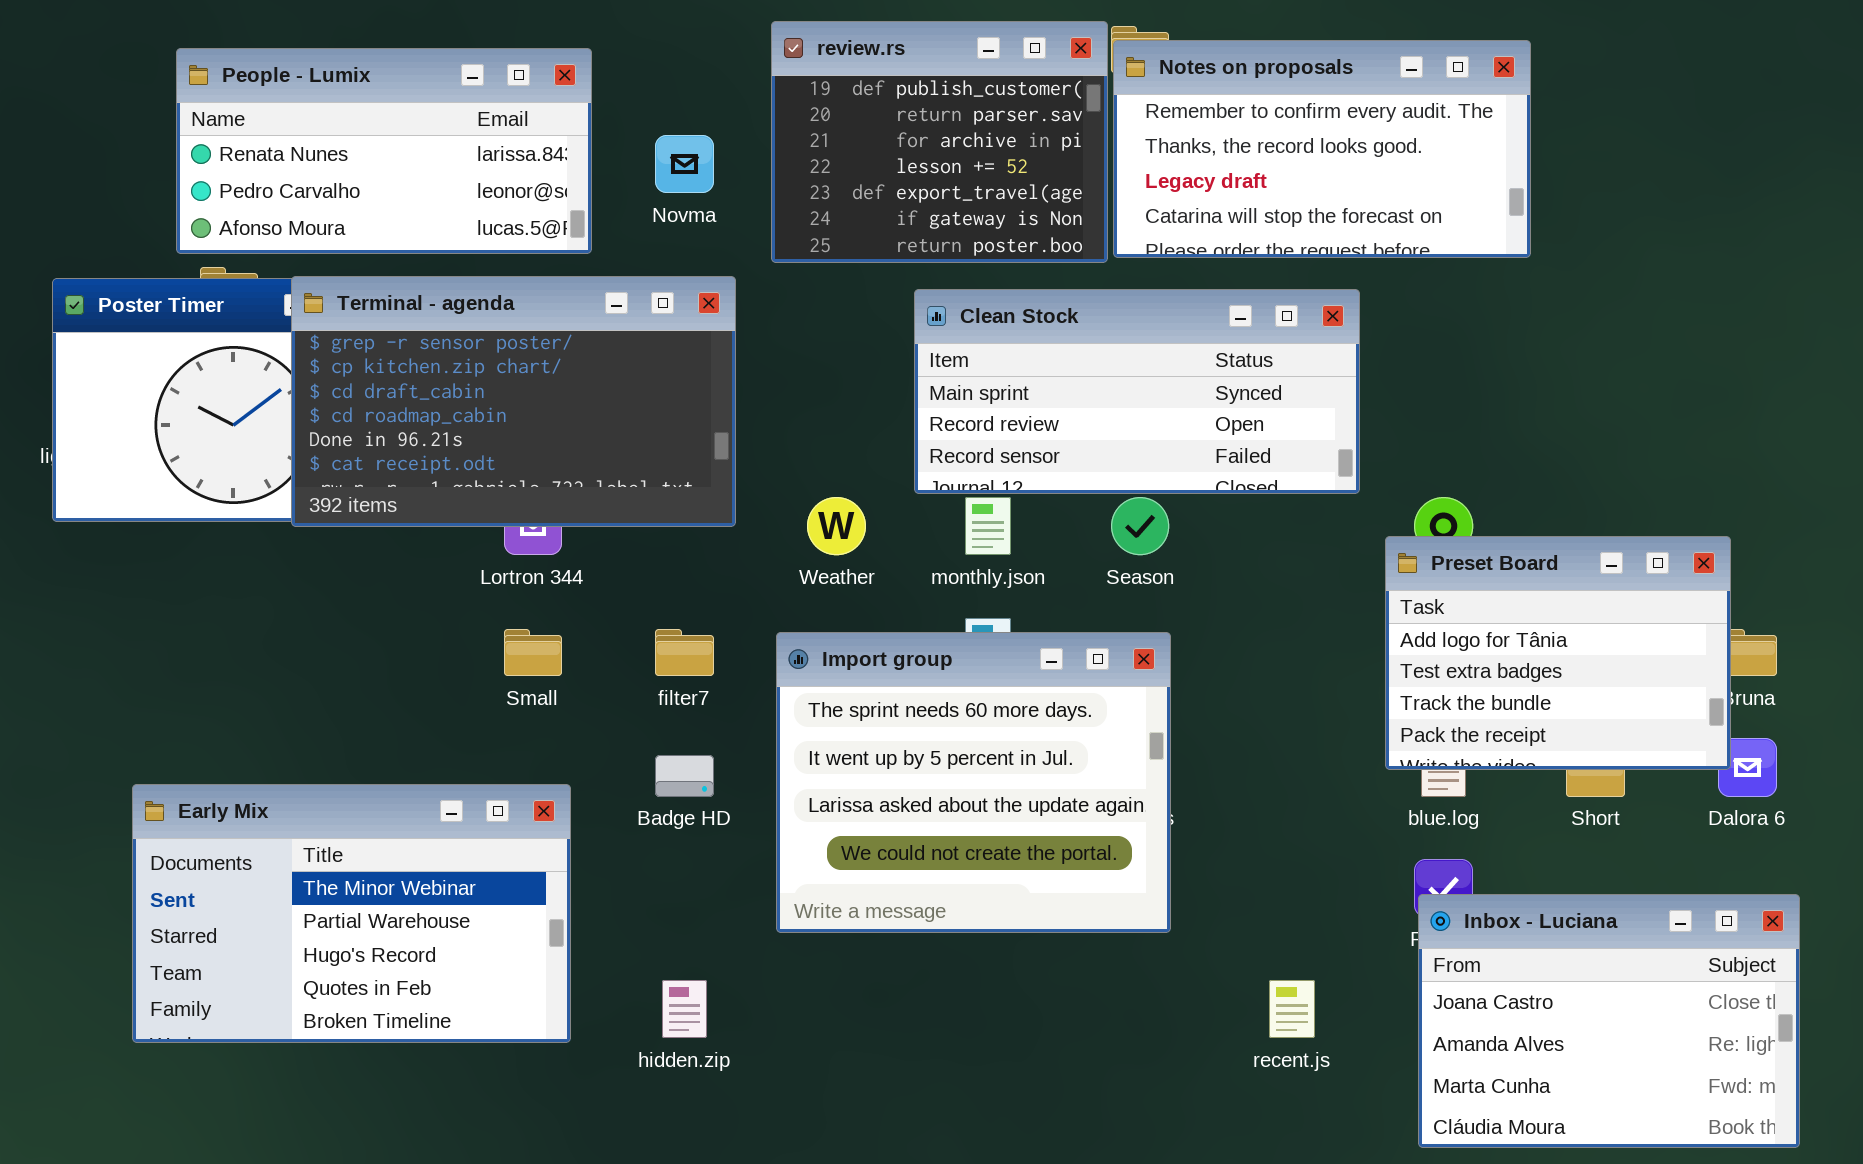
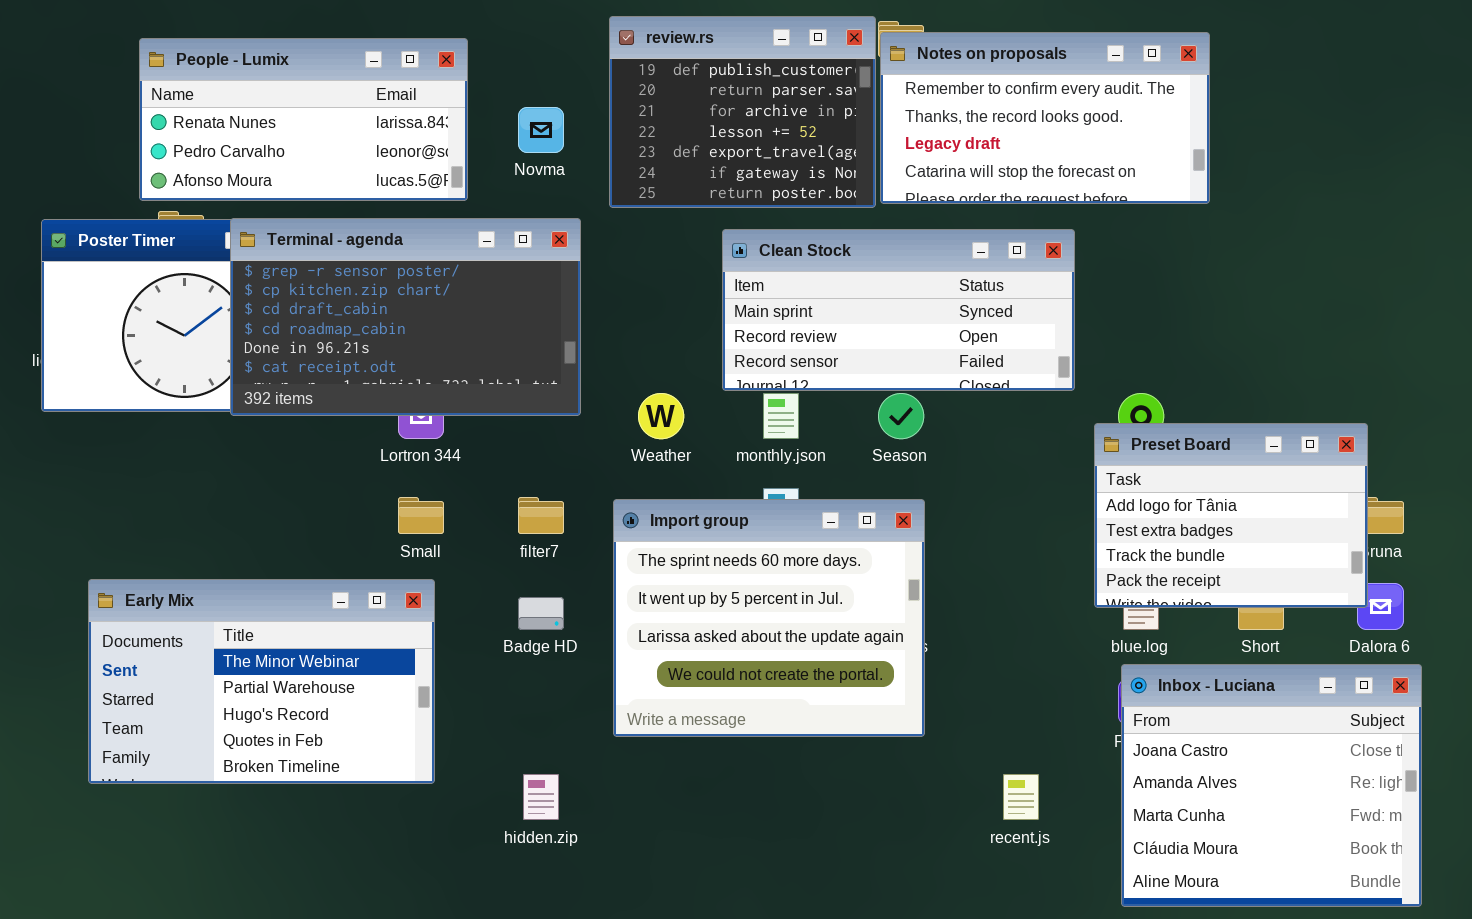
Early Mix: [132,784,571,1043] -> [88,579,435,784], moved
Inbox - Luciana: [1418,894,1800,1148] -> [1121,664,1422,907], resized

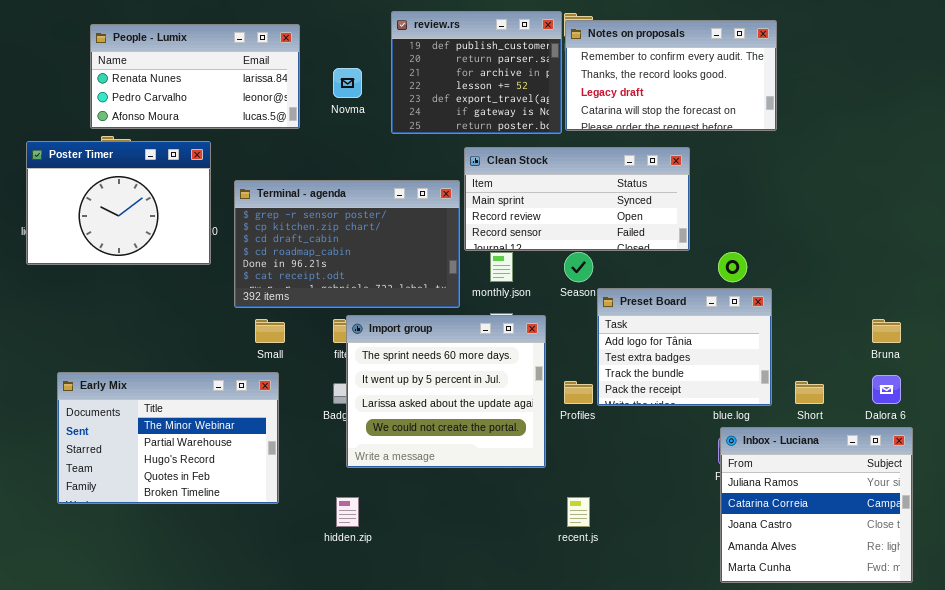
Terminal - agenda: [230,218,581,416] -> [234,180,460,308], moved
Preset Board: [1094,423,1368,608] -> [597,288,772,406], moved
Import group: [613,499,925,737] -> [346,315,546,468], moved
Inbox - Luciana: [1121,664,1422,907] -> [720,427,913,583], scrolled up 2 rows
recent.js: [1003,774,1039,820] -> [567,497,590,527], moved

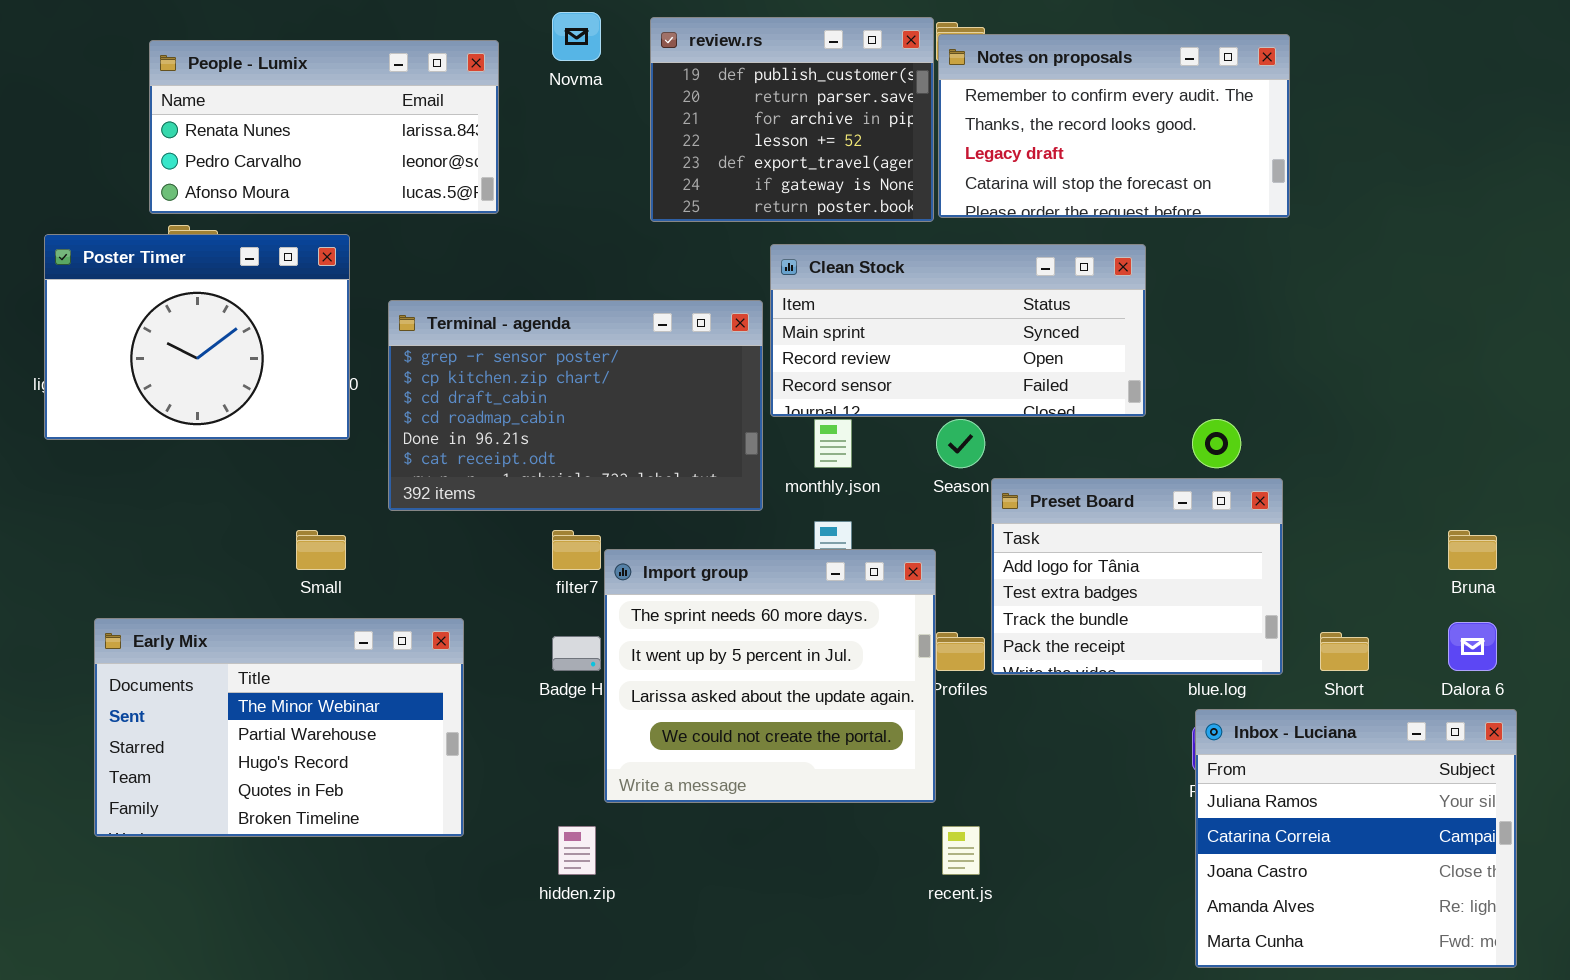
Novma: [333,68,362,98] -> [552,12,601,61], moved
Import group: [346,315,546,468] -> [604,549,936,803], moved
Small: [255,319,285,343] -> [296,530,346,570], moved

